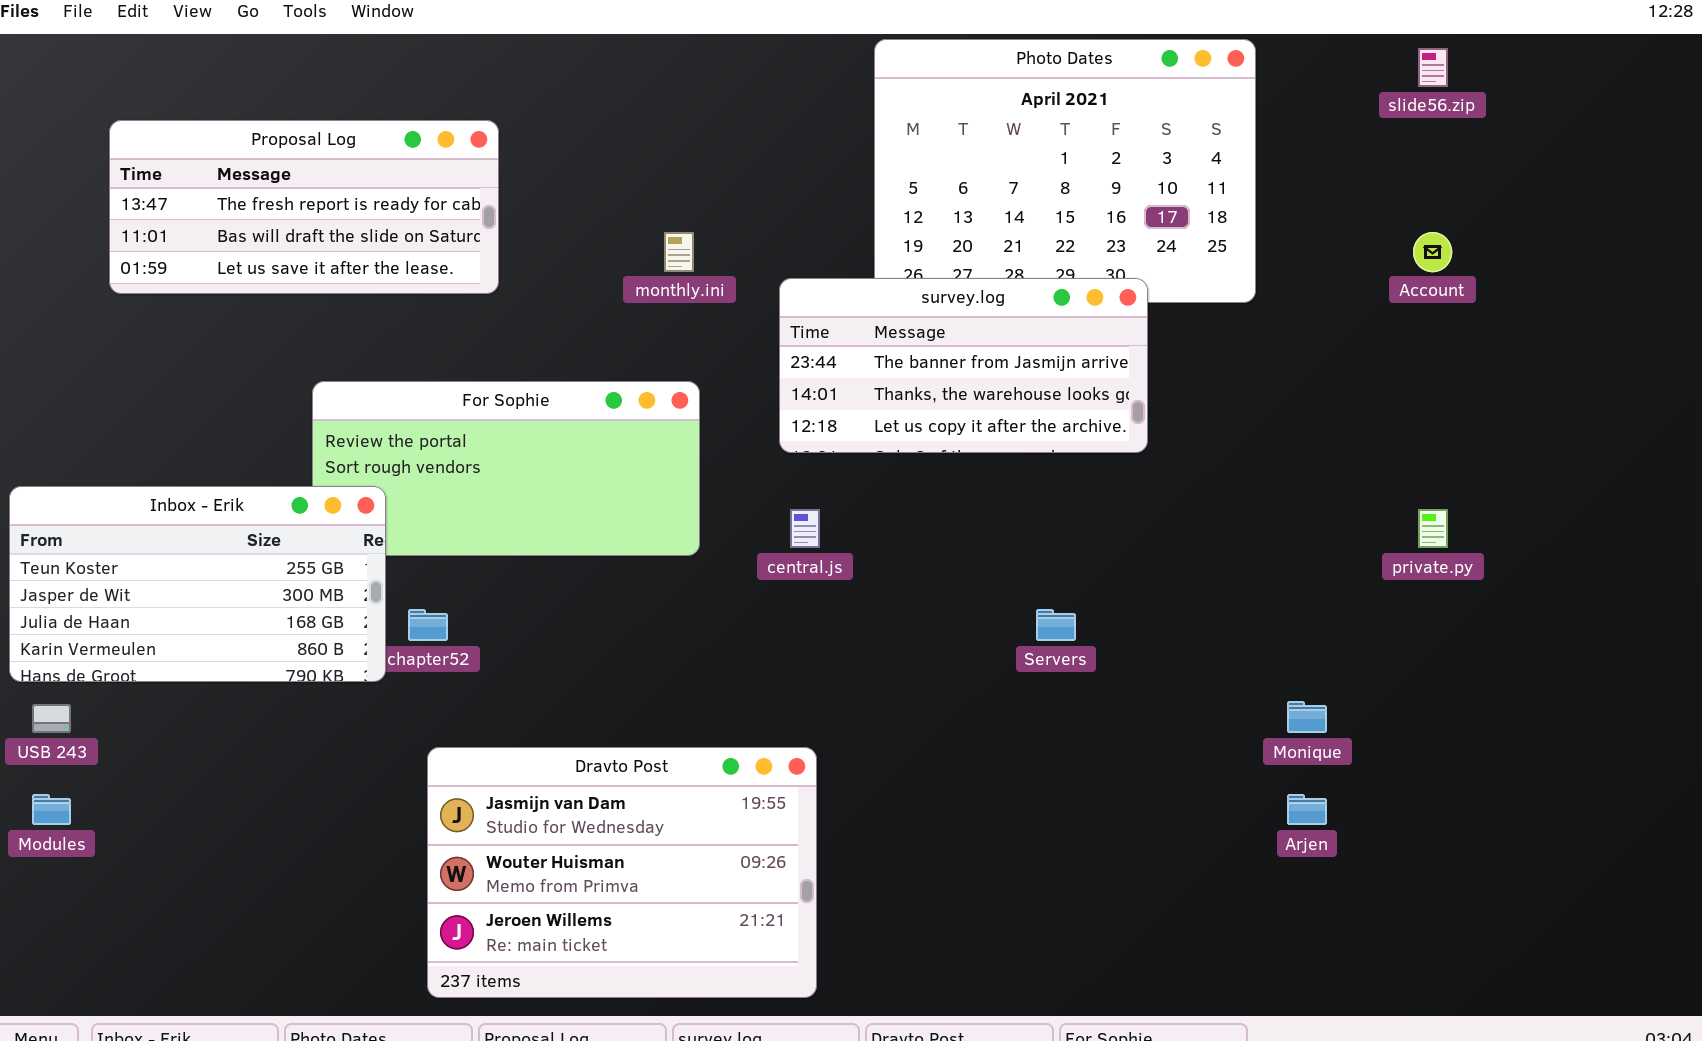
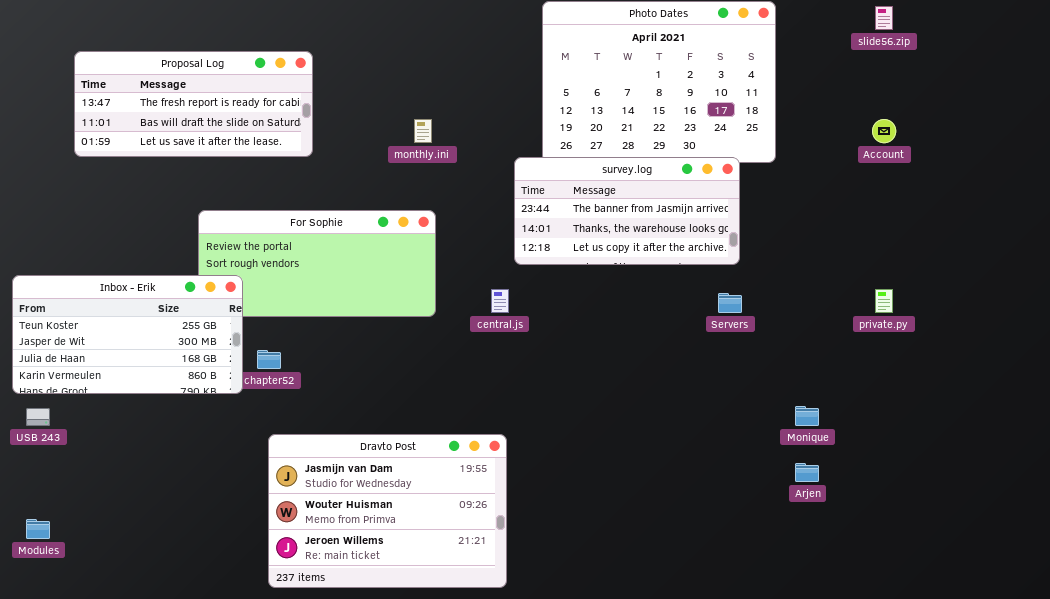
survey.log: [779,278,1148,453] -> [514,157,740,265], moved
Servers: [1036,609,1076,641] -> [718,293,742,313], moved
Modules: [32,794,71,825] -> [26,519,50,539], moved

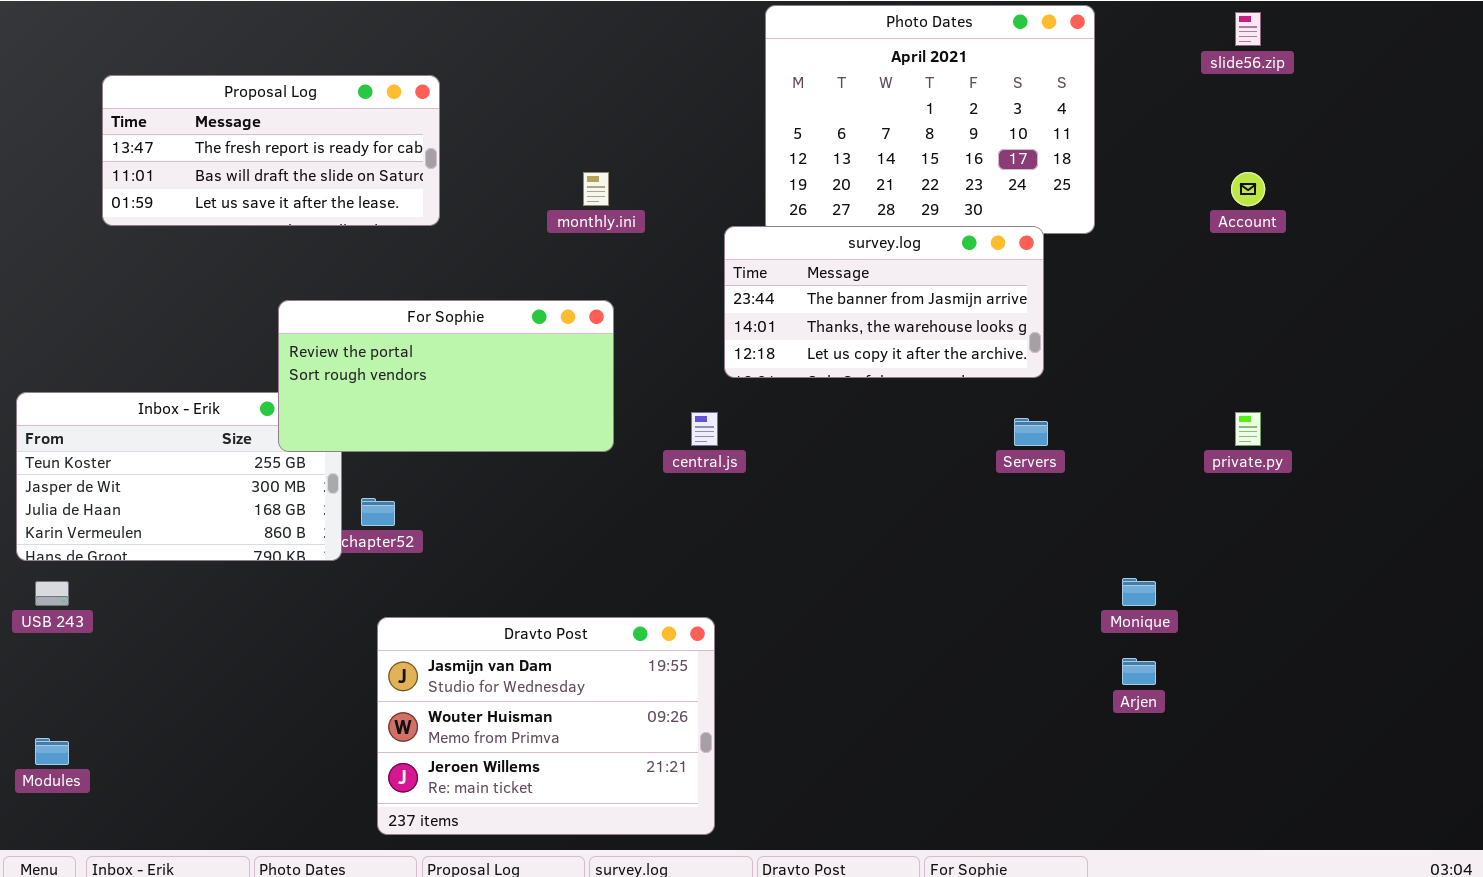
For Sophie: [198,210,436,317] -> [278,300,614,452], raised

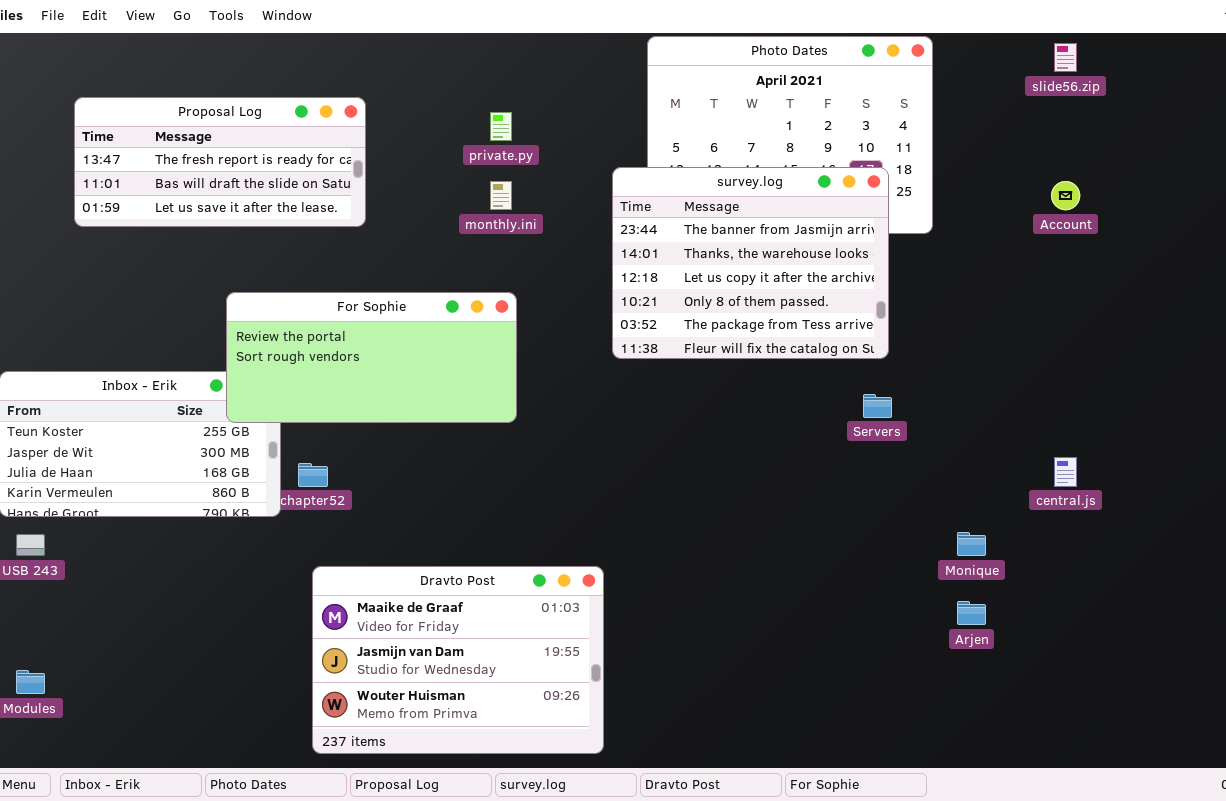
survey.log: [724,226,1044,378] -> [612,167,889,359], resized
central.js: [691,412,718,446] -> [1054,457,1077,487], moved
private.py: [1235,412,1261,446] -> [490,112,512,141], moved
Dravto Post: [377,617,715,835] -> [312,566,604,754], scrolled up 1 row

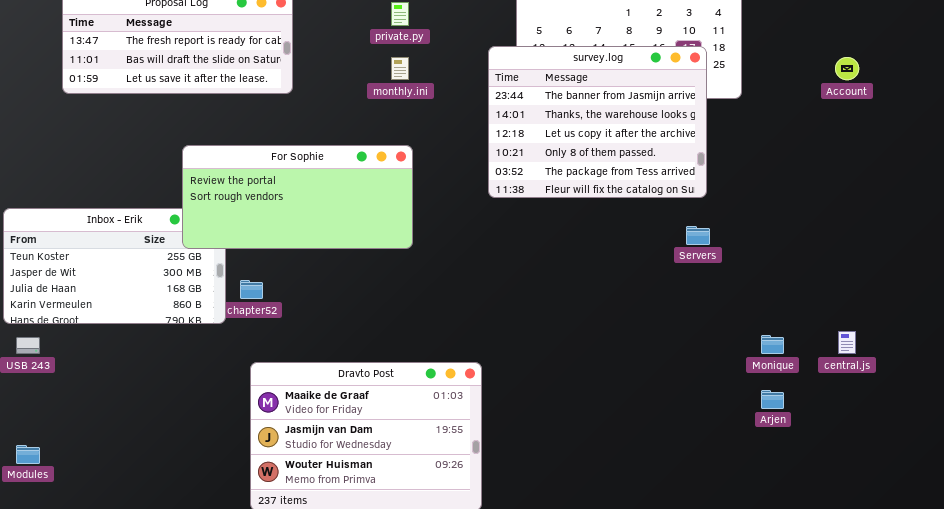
central.js: [1054,457,1077,487] -> [838,331,856,354], moved

